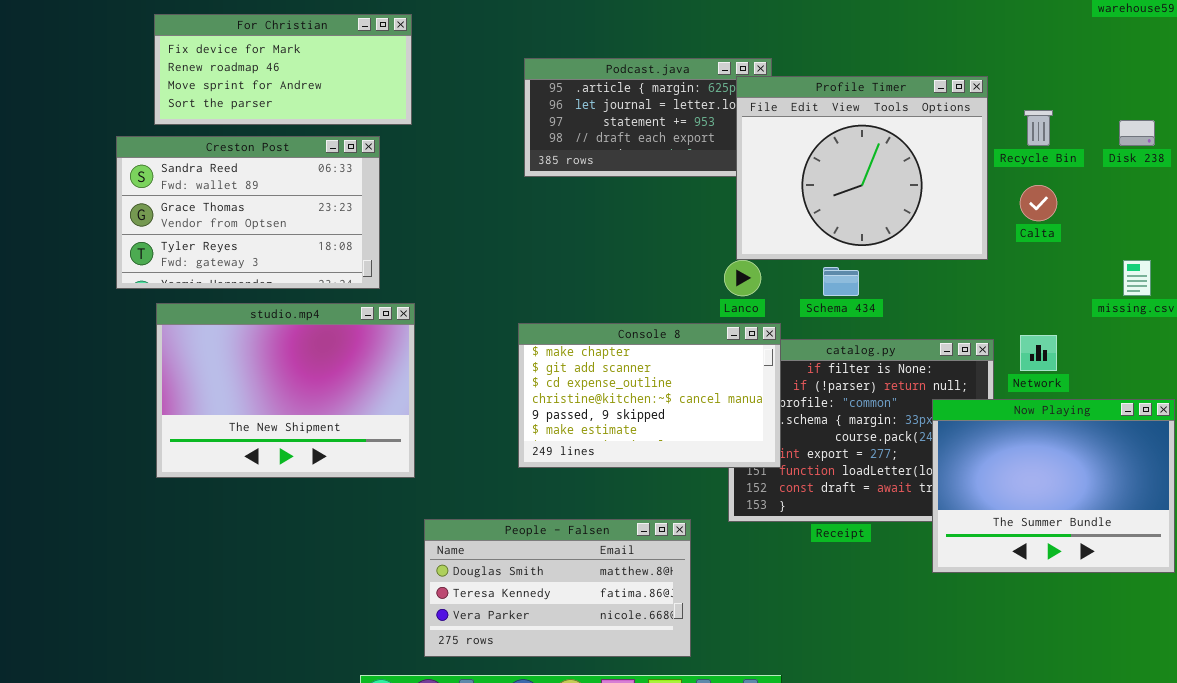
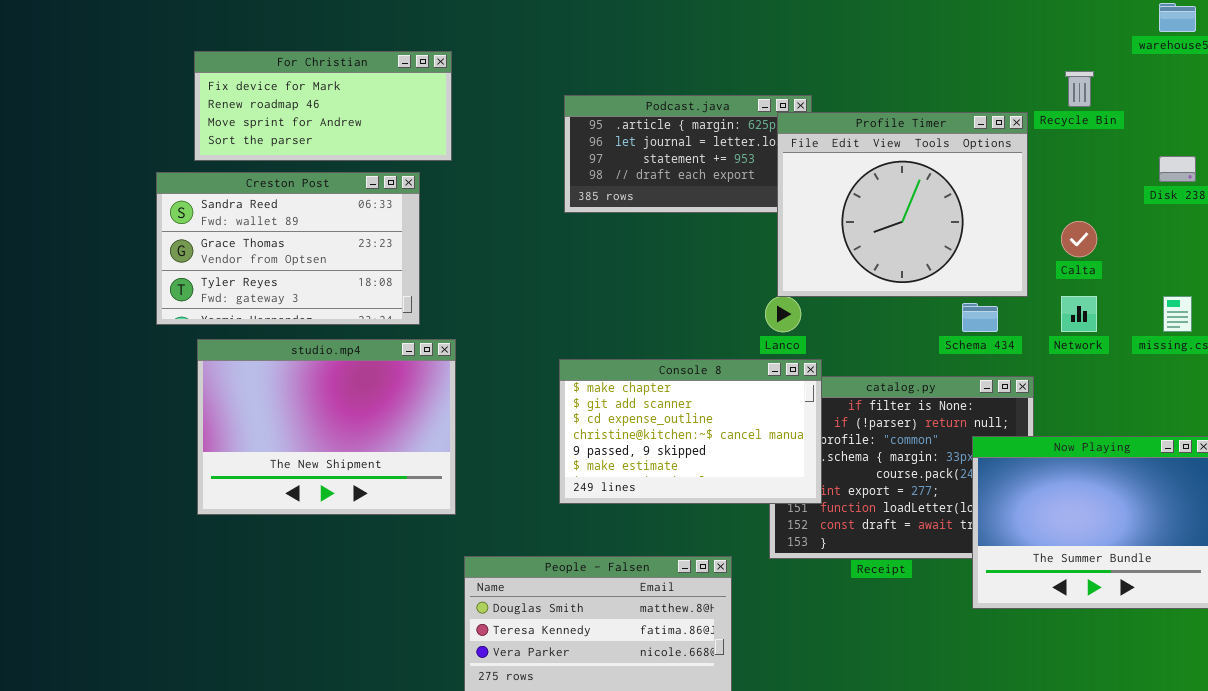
Recycle Bin: [1024,110,1053,146] -> [1065,71,1094,107], moved
Schema 434: [823,267,859,296] -> [962,303,998,332], moved
Network: [1020,335,1057,371] -> [1061,296,1097,332], moved

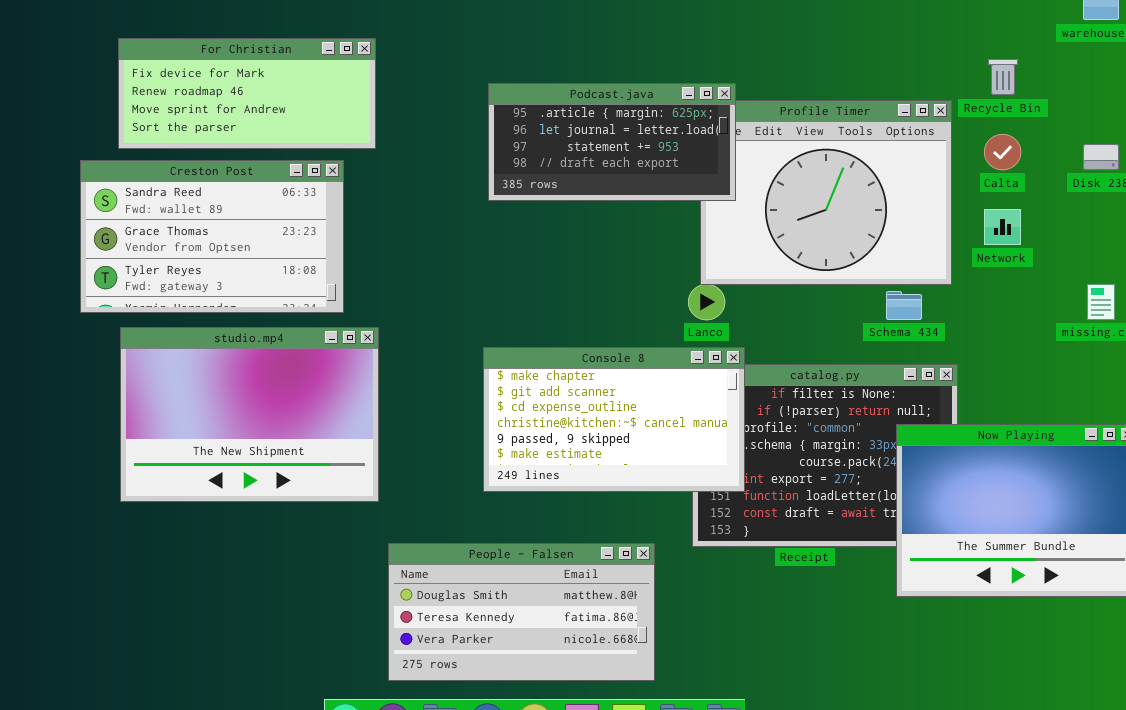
Podcast.java: [564,95,812,213] -> [488,83,736,201], raised
Calta: [1061,221,1097,257] -> [984,134,1021,170], moved
Network: [1061,296,1097,332] -> [984,209,1021,245], moved

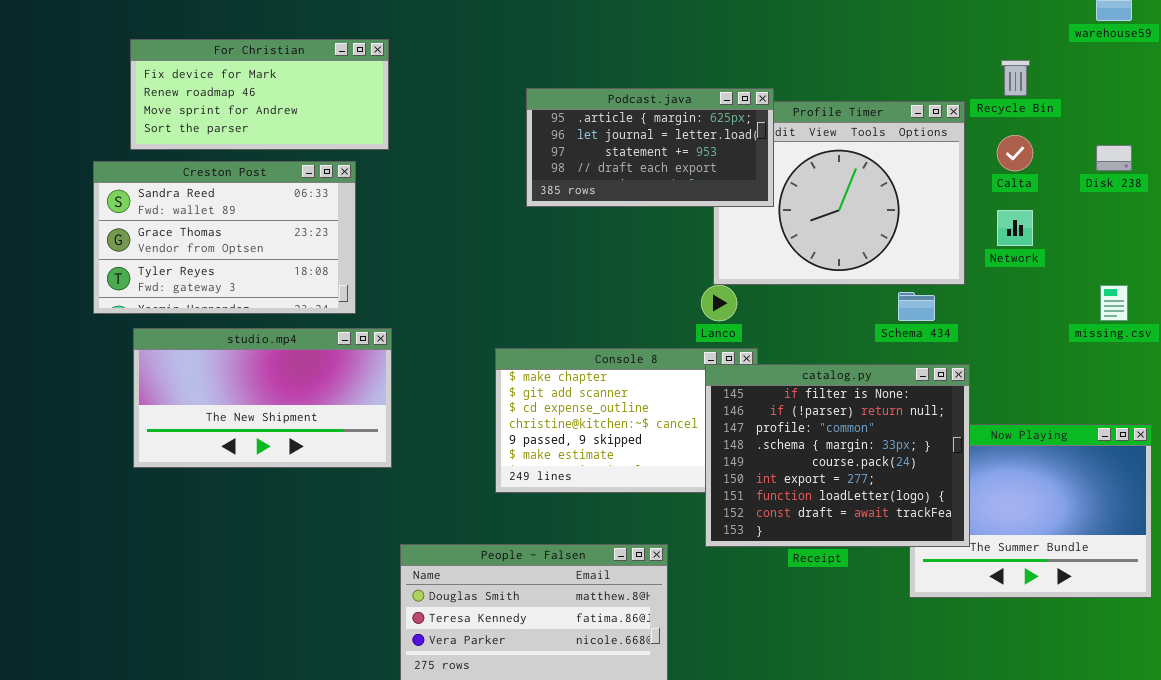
Podcast.java: [488,83,736,201] -> [526,88,774,207], moved
studio.mp4: [120,327,379,502] -> [133,328,392,468], resized
catalog.py: [692,364,958,547] -> [705,364,970,547], raised

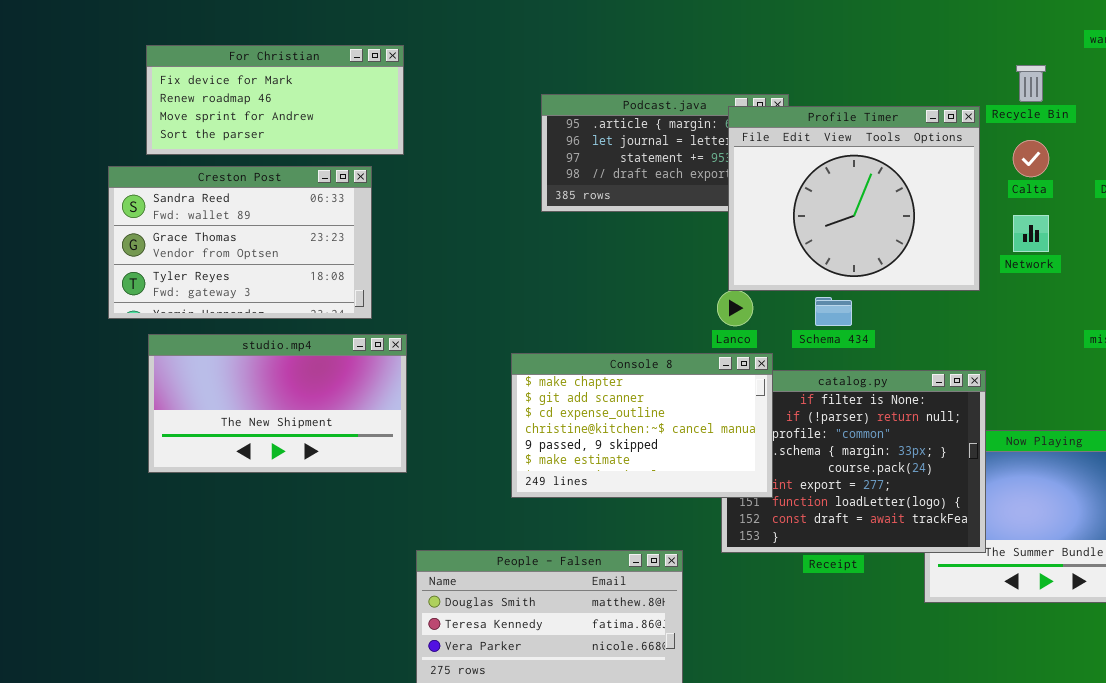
Profile Timer: [713,101,965,285] -> [728,106,980,291], raised
Schema 434: [898,292,935,321] -> [815,297,852,326], moved
Console 8: [495,348,758,493] -> [511,353,773,498], raised

